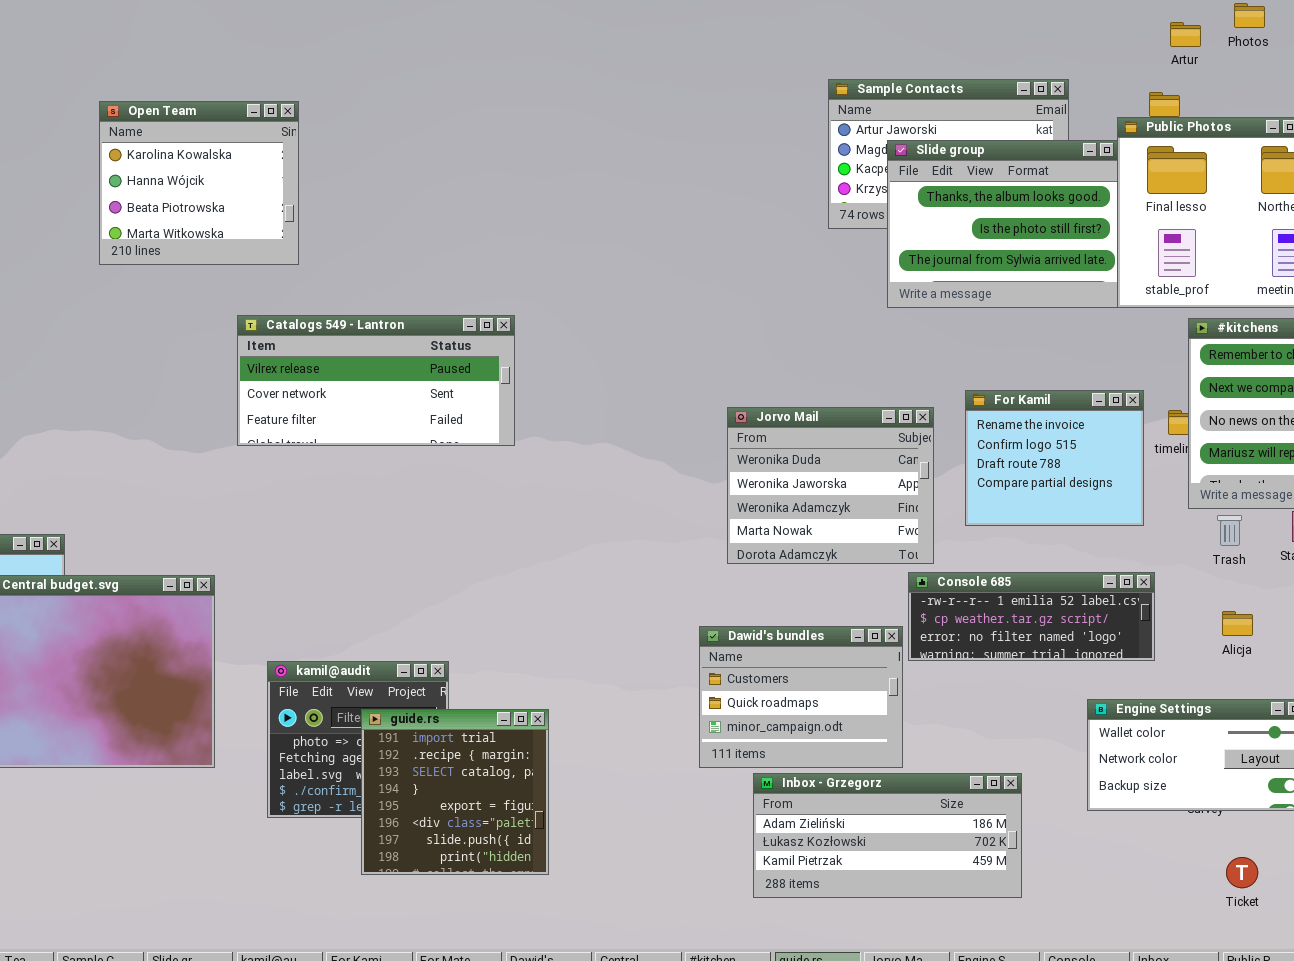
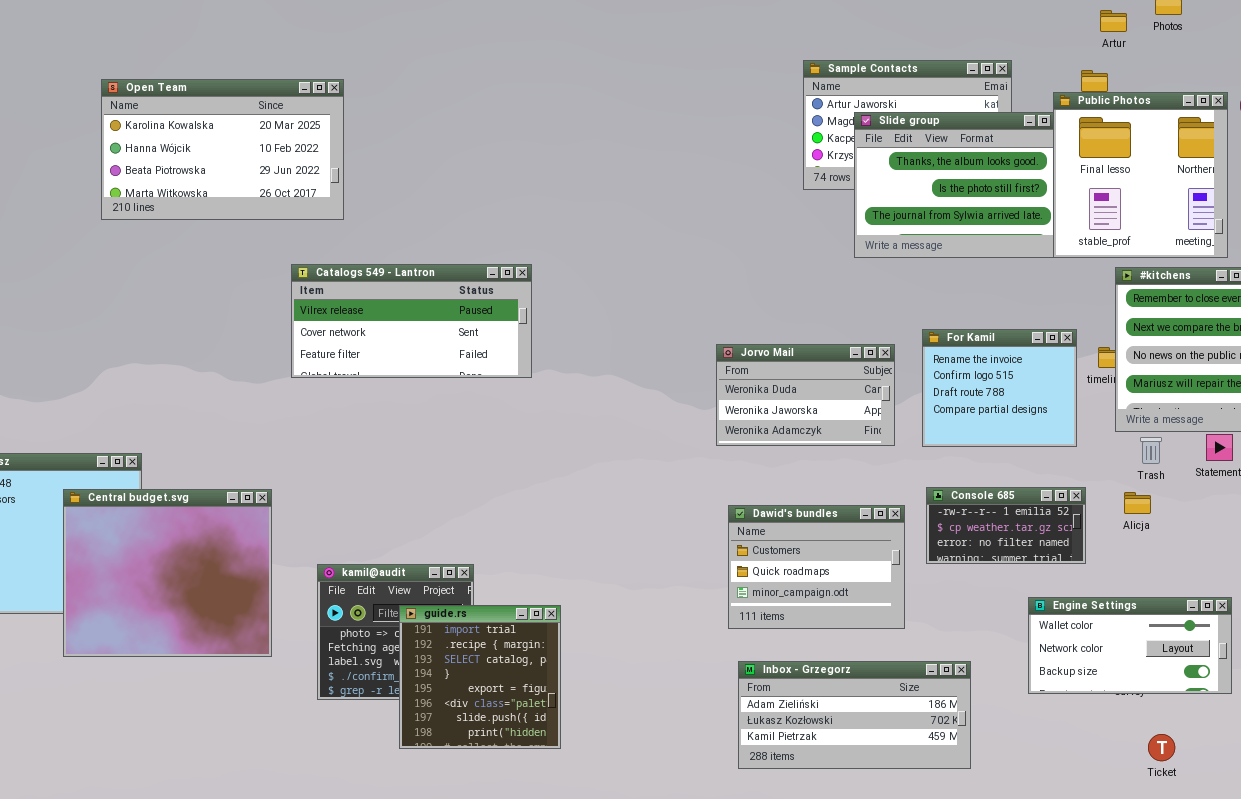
Open Team: [99,101,299,265] -> [101,79,344,220], resized
Jorvo Mail: [727,407,934,564] -> [716,344,895,446], resized
Console 685: [908,572,1155,661] -> [926,487,1086,564], resized
Alicja: [1222,611,1253,636] -> [1124,492,1151,514], moved
Dawid's bundles: [699,626,903,768] -> [728,505,905,629], moved

